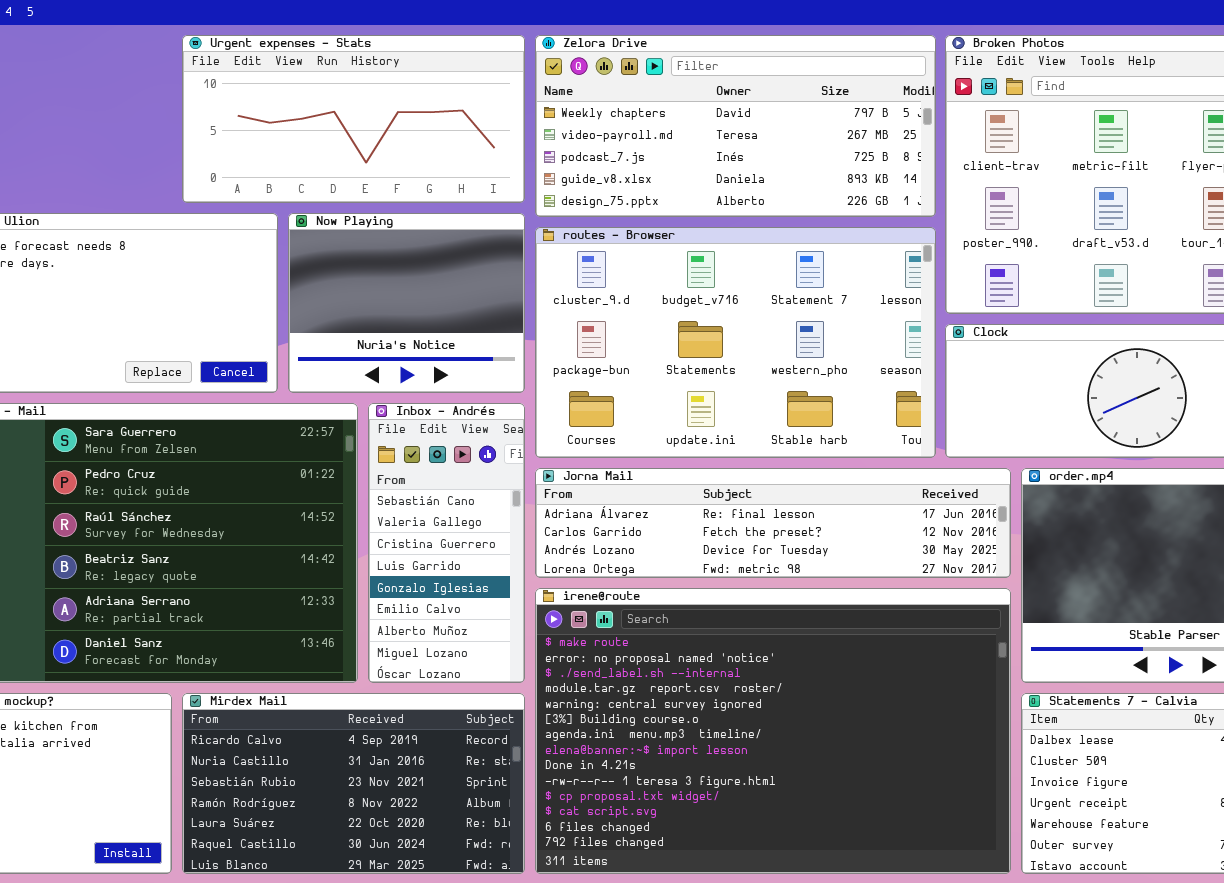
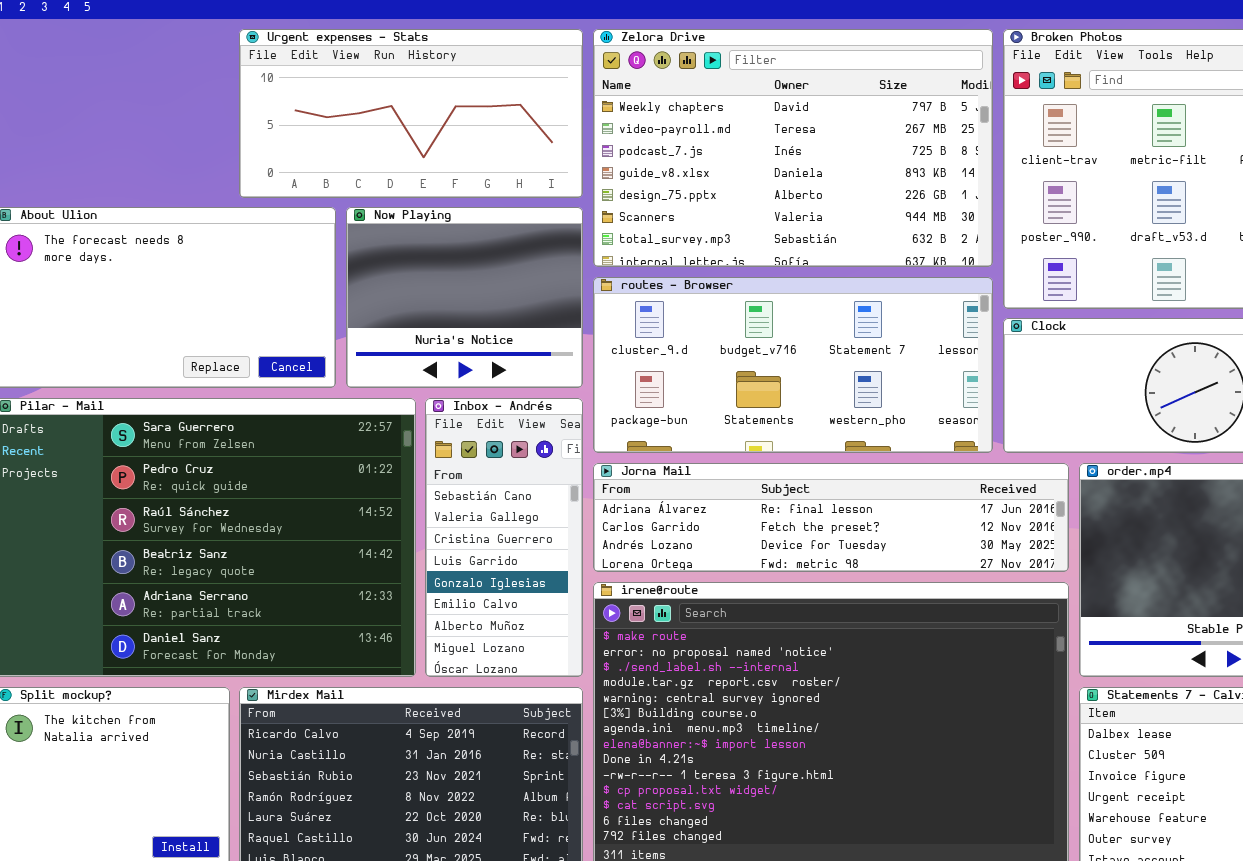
Zelora Drive: [535,35,936,217] -> [593,29,993,267], resized
routes - Browser: [535,227,936,458] -> [593,277,993,453], resized

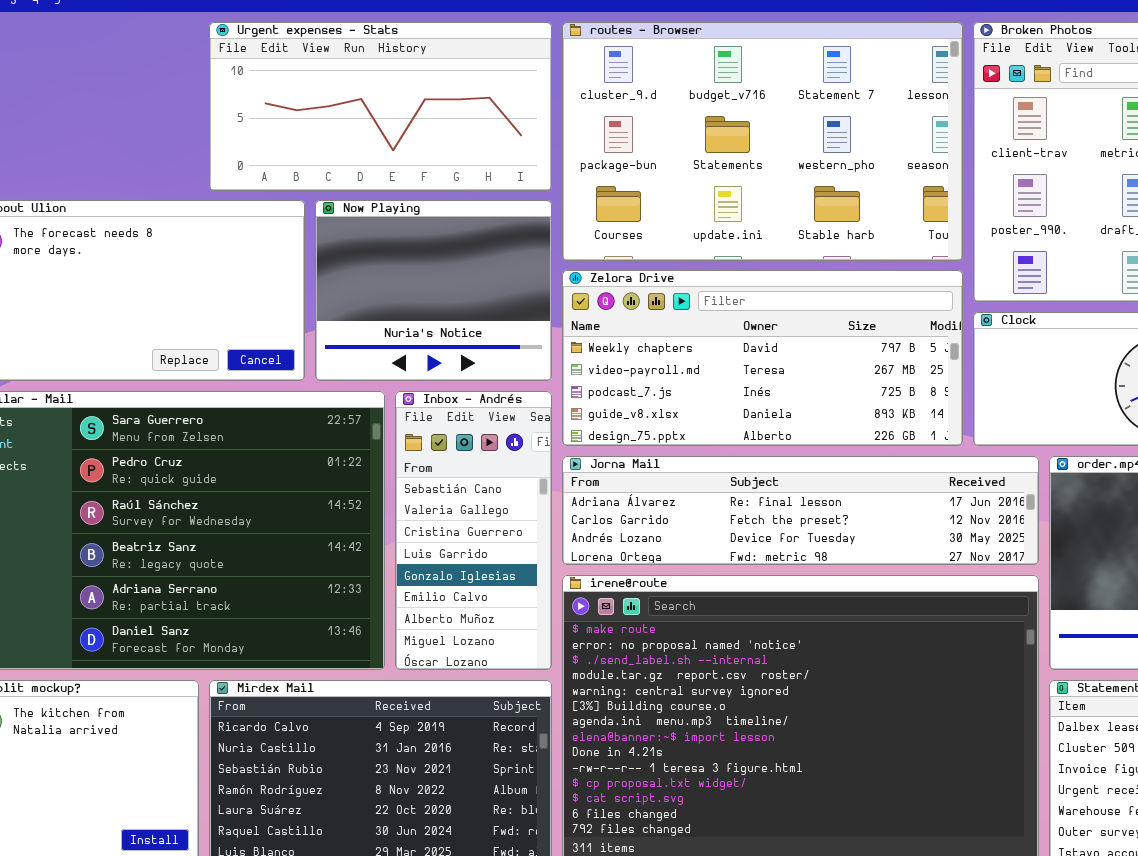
Zelora Drive: [593,29,993,267] -> [562,270,963,446], moved, resized
routes - Browser: [593,277,993,453] -> [562,22,963,261], moved, resized

